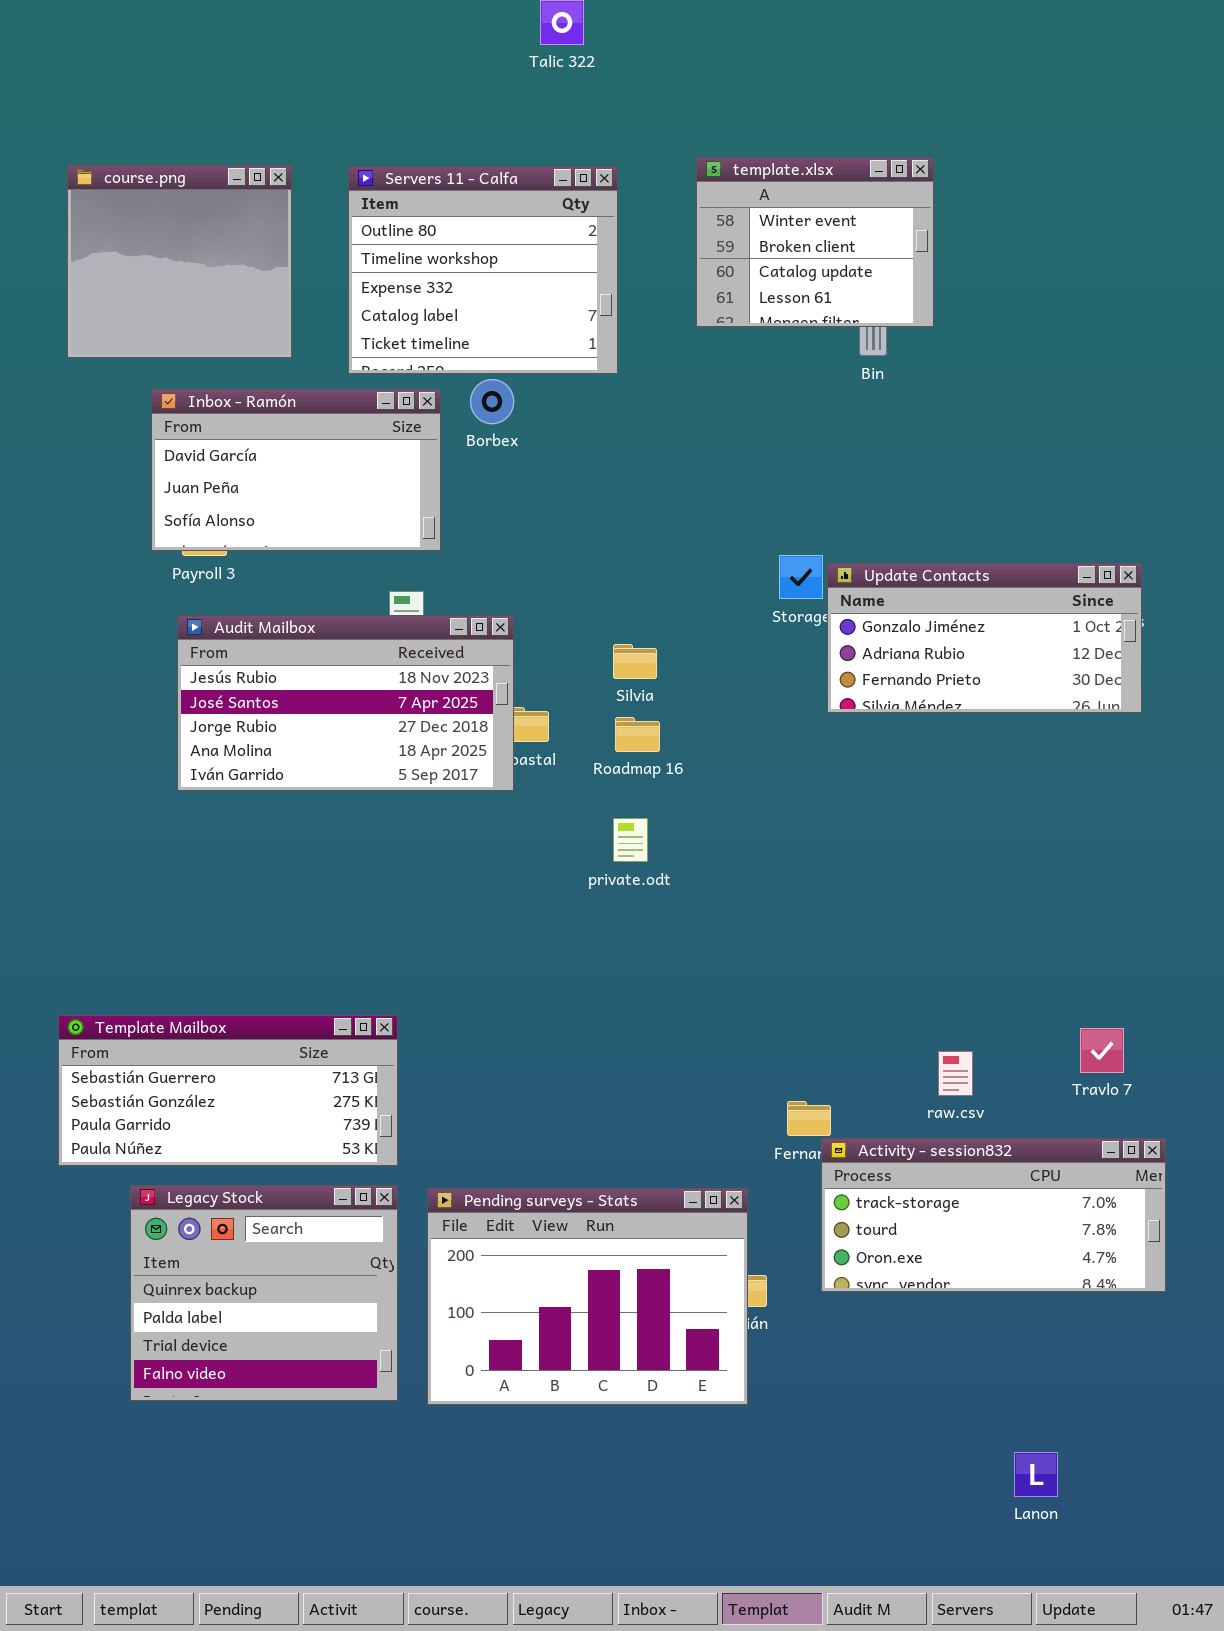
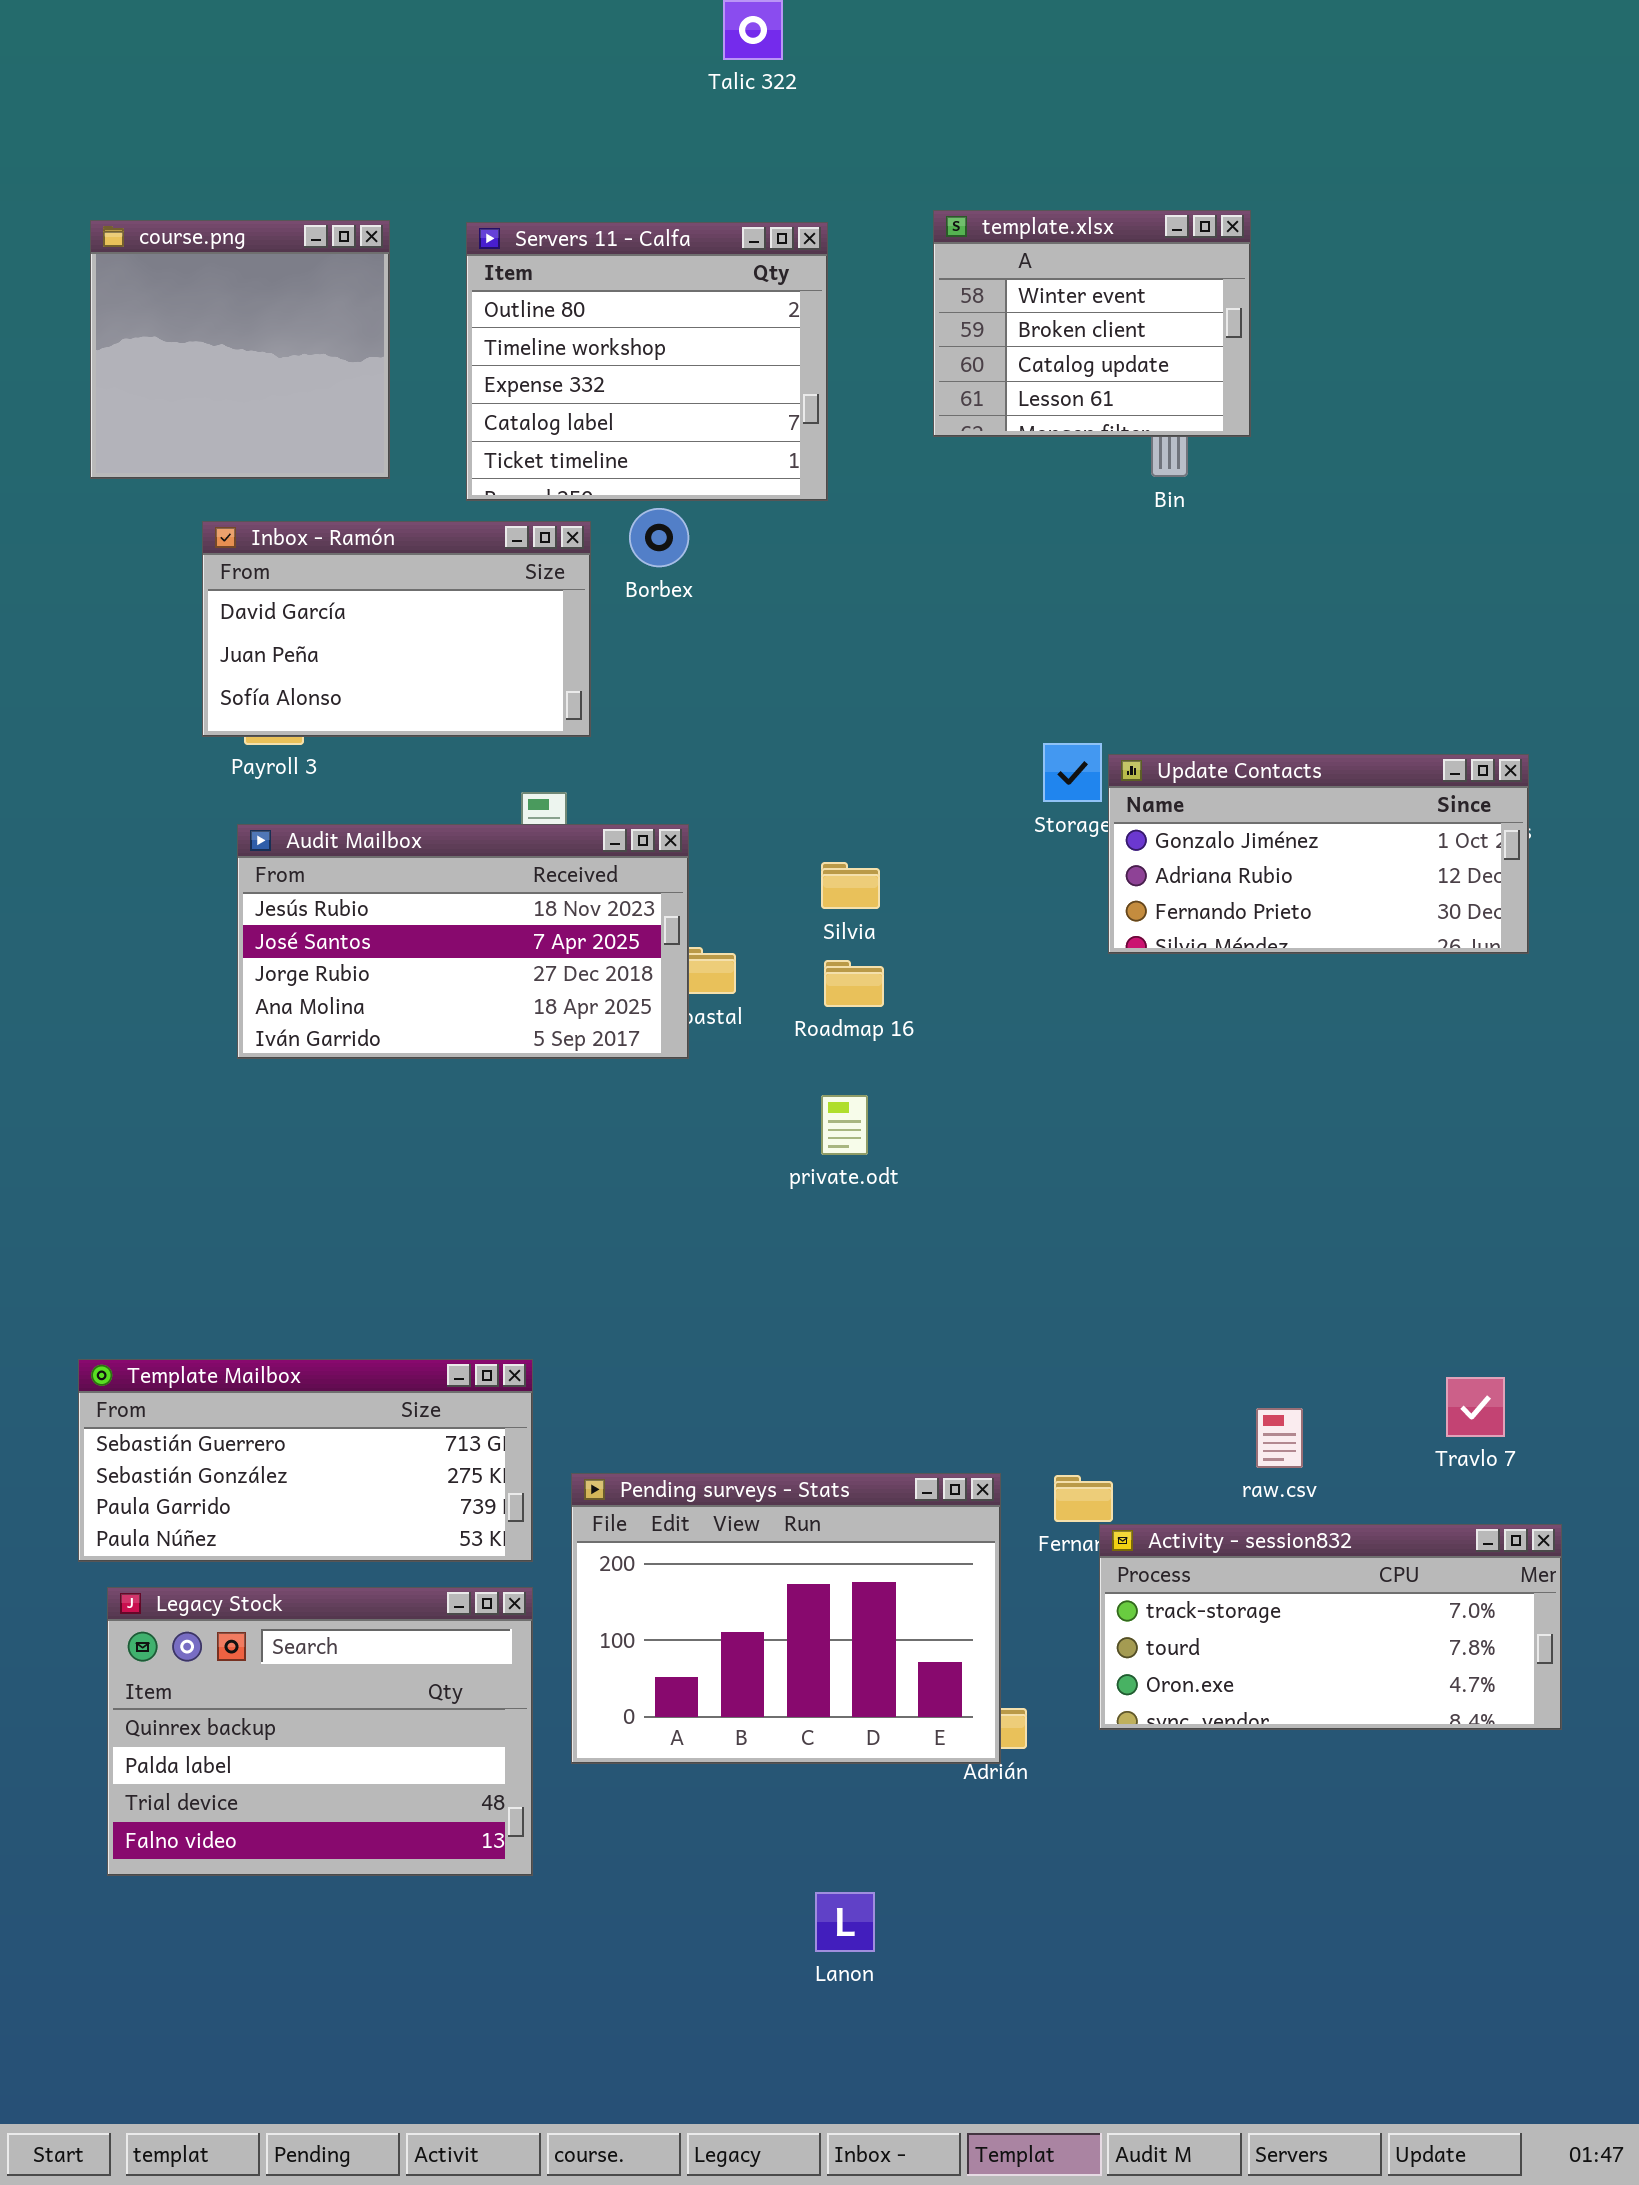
Legacy Stock: [130,1185,398,1401] -> [107,1587,533,1876], resized
Pending surveys - Stats: [427,1188,748,1405] -> [571,1473,1001,1764], moved
Lanon: [1014,1452,1058,1497] -> [815,1892,875,1952], moved

